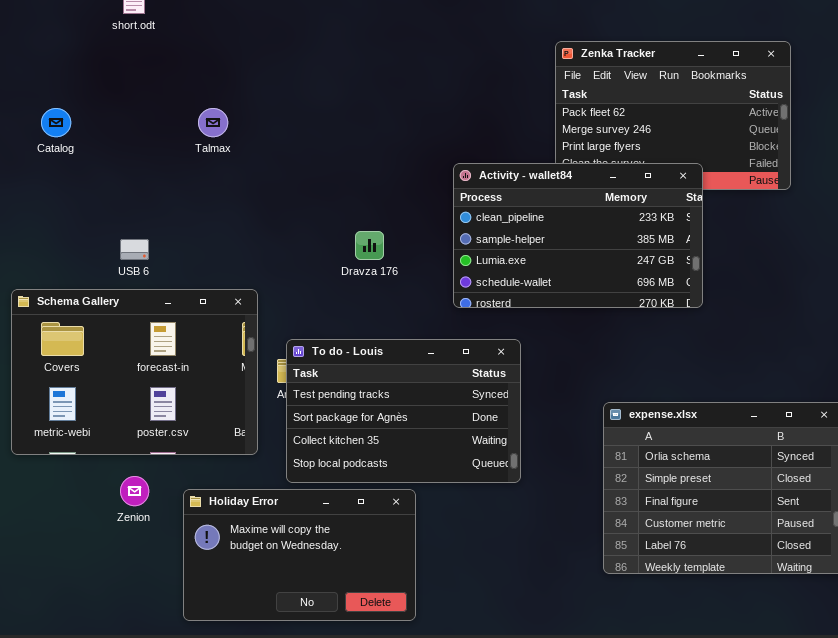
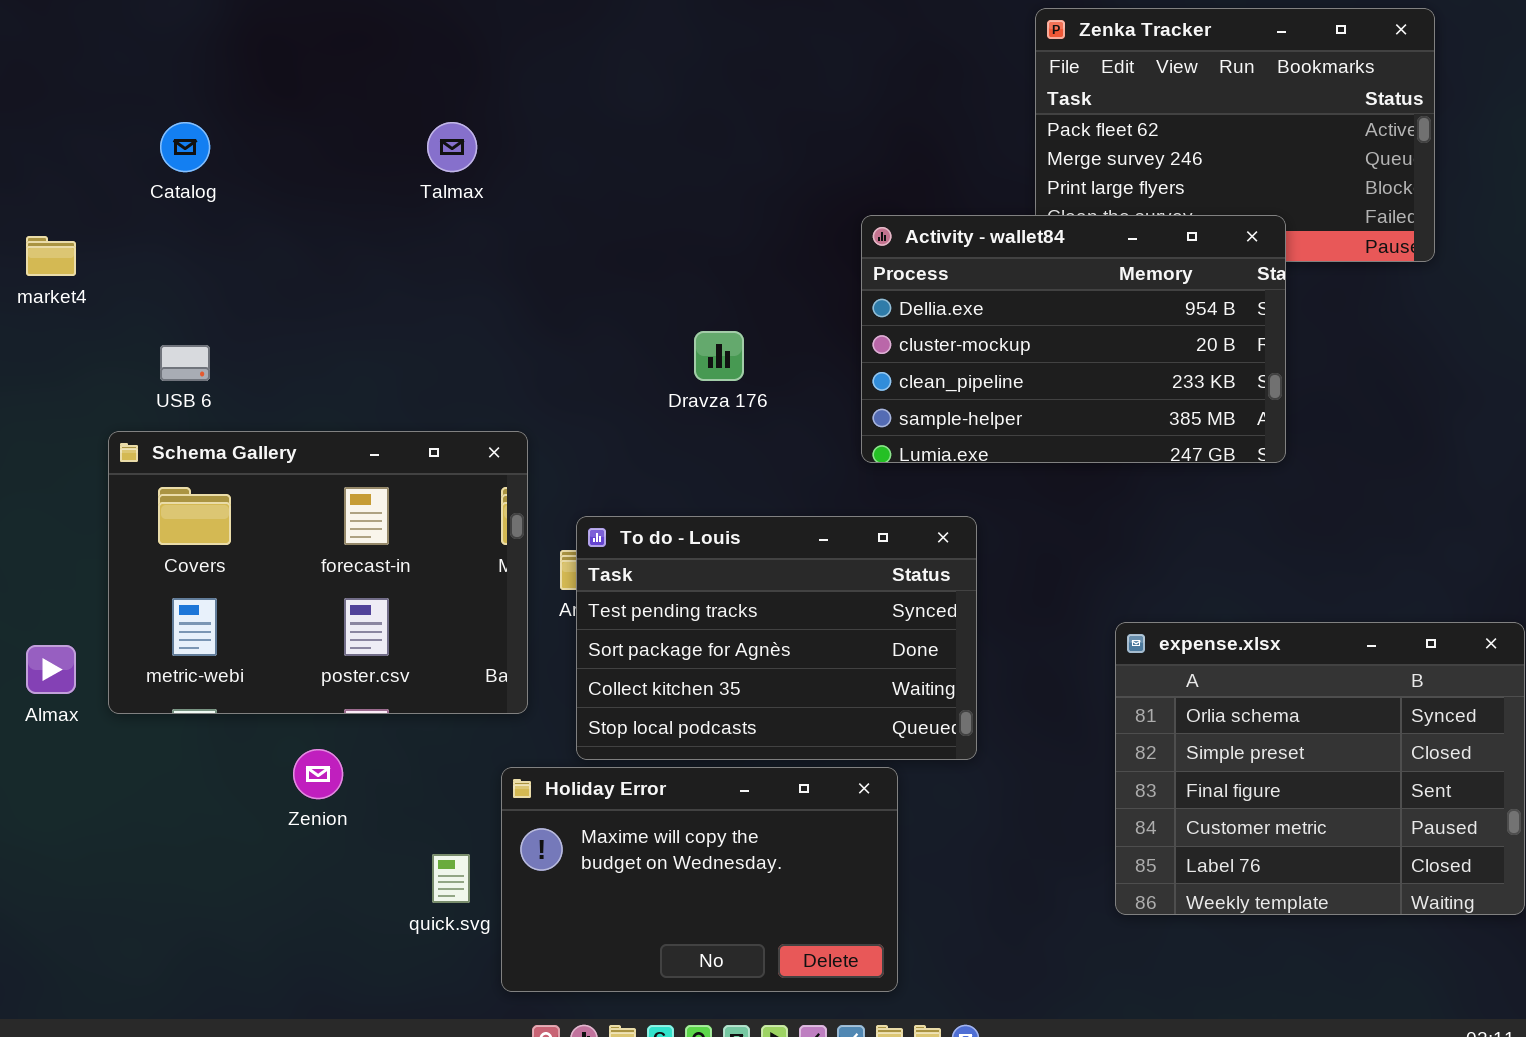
Activity - wallet84: [453,163,703,308] -> [861,215,1286,463], scrolled up 2 rows
USB 6: [120,239,149,260] -> [160,345,210,381], moved
Holiday Error: [183,489,416,621] -> [501,767,898,992], moved

